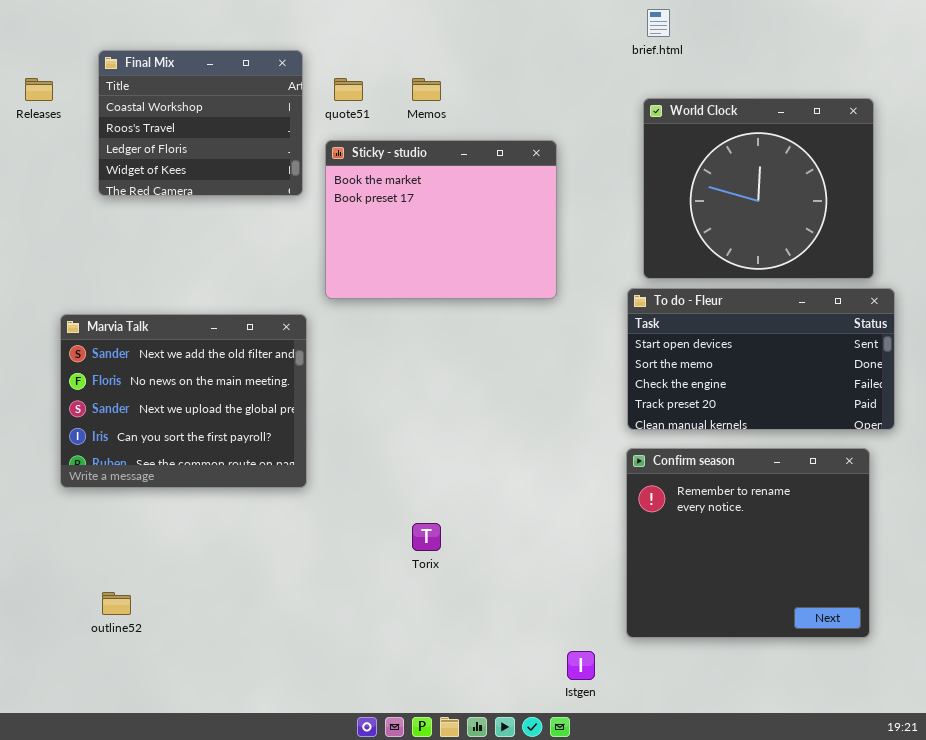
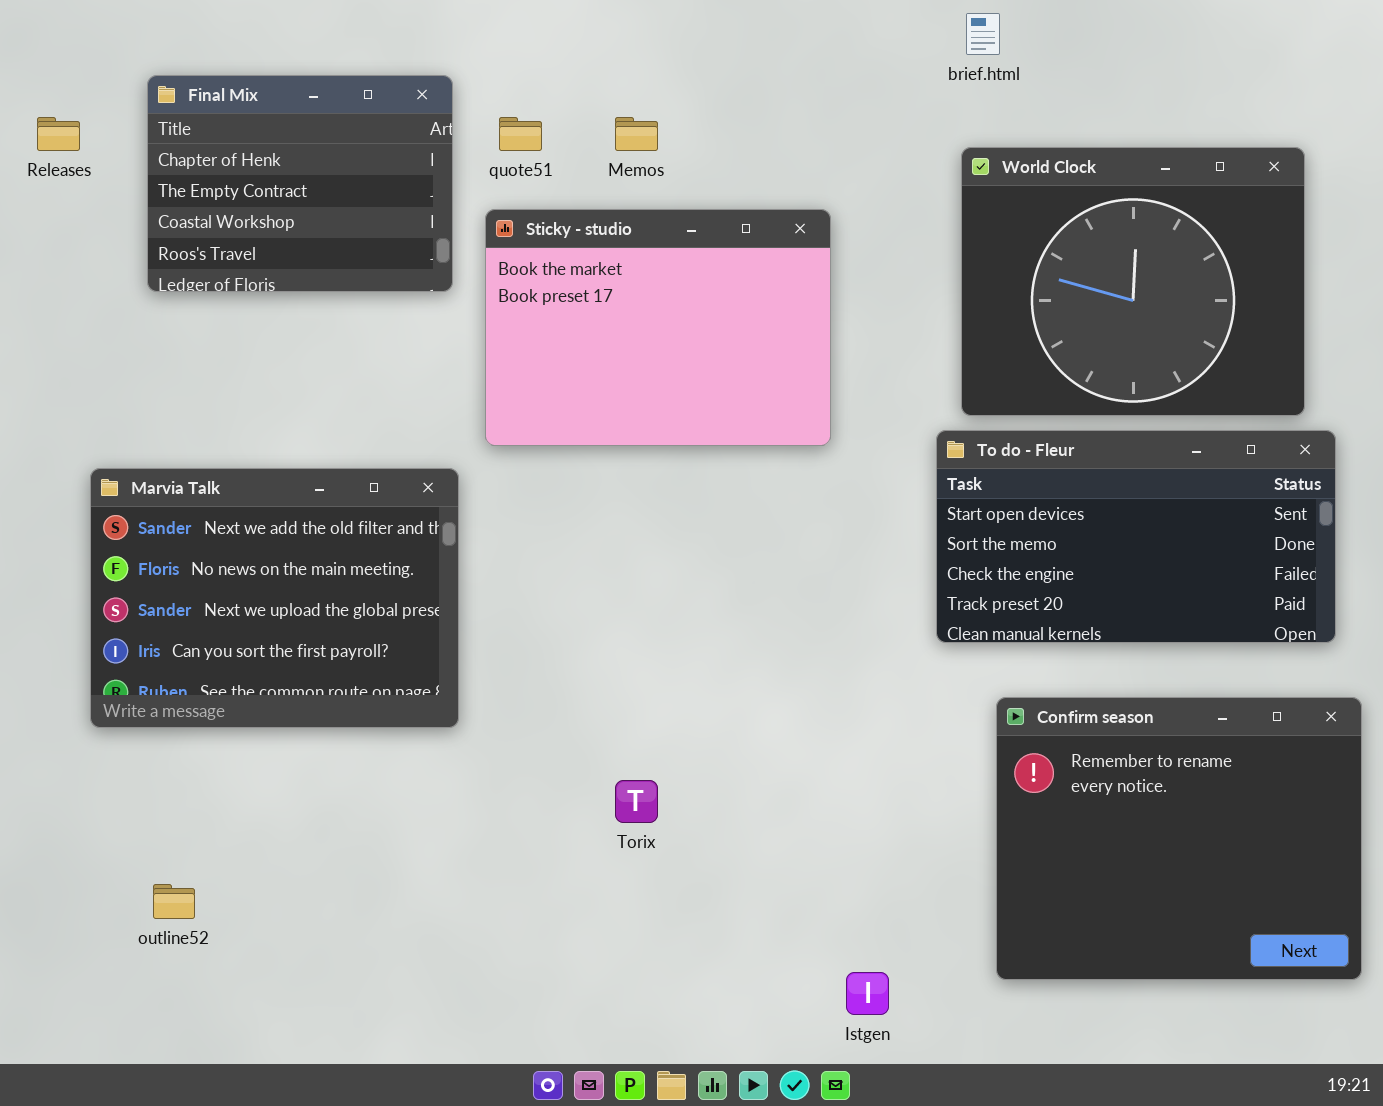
Final Mix: [98,50,303,196] -> [147,75,453,292], scrolled up 2 rows
Confirm season: [626,448,870,638] -> [996,697,1362,980], moved

